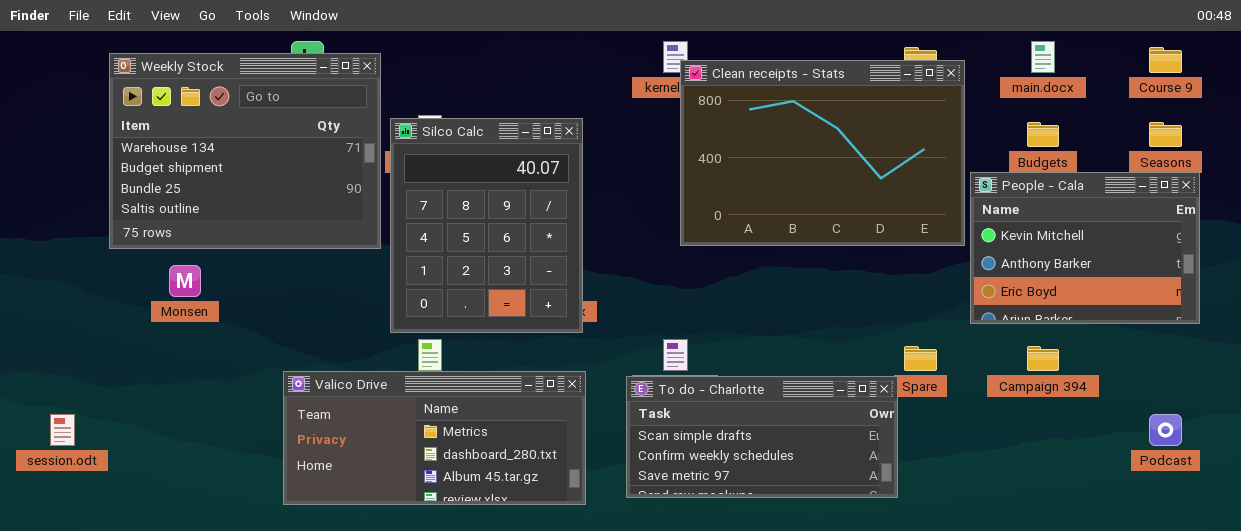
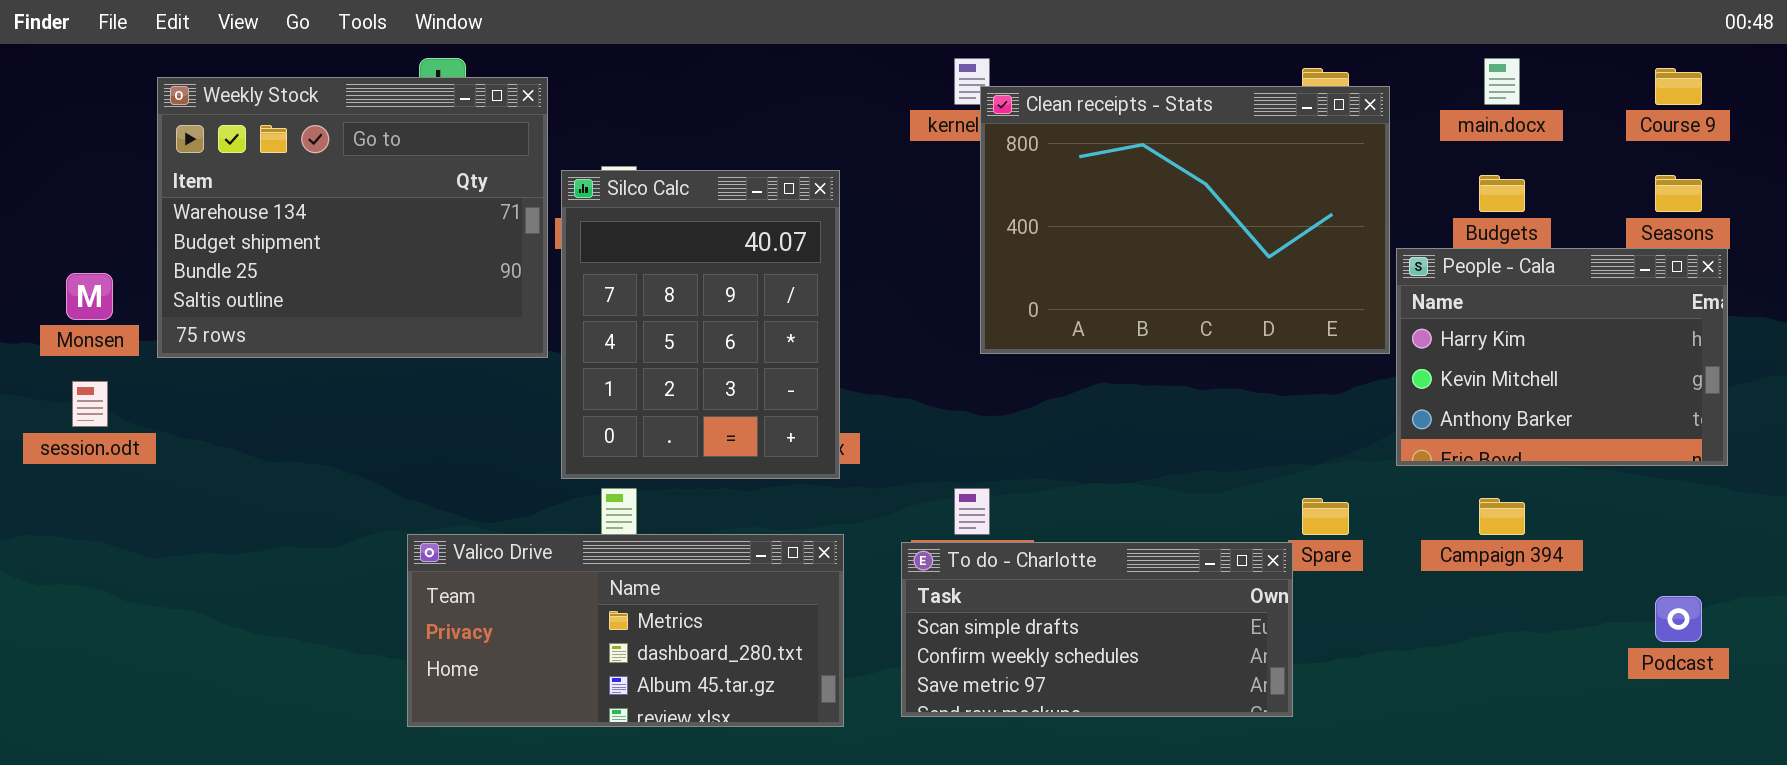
People - Cala: [970,172,1200,324] -> [1396,248,1728,466], scrolled up 1 row
Monsen: [169,265,201,297] -> [66,273,113,320], moved
session.odt: [50,414,75,446] -> [72,381,108,427], moved

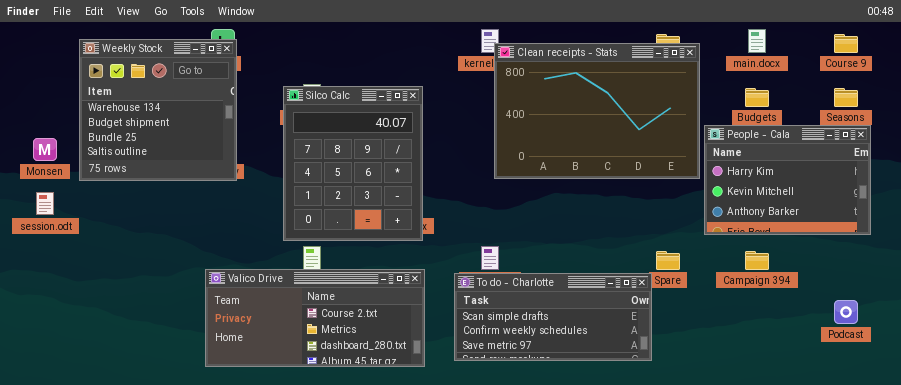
Weekly Stock: [157,77,548,358] -> [79,39,237,181], resized
Valico Drive: [407,534,844,727] -> [205,269,425,367], scrolled up 1 row

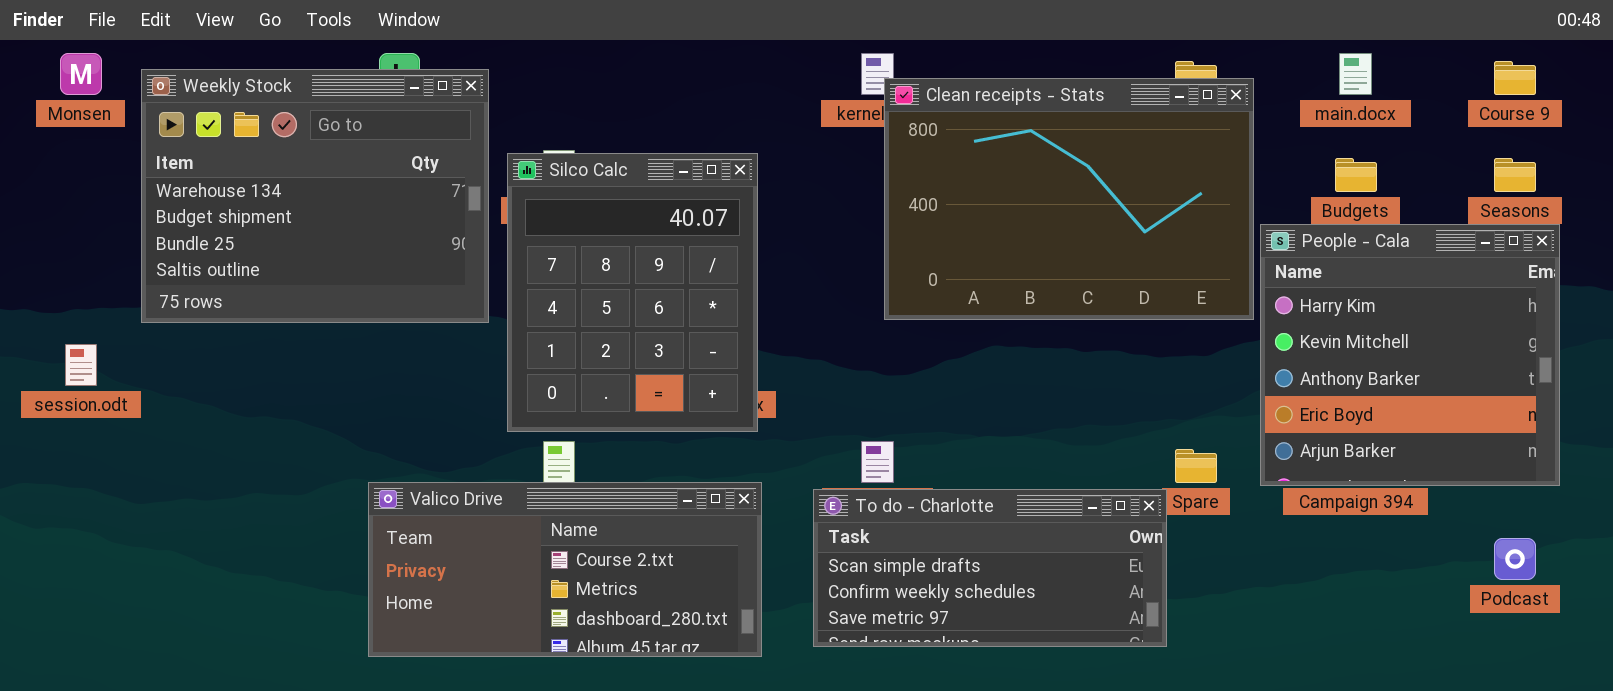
Weekly Stock: [79,39,237,181] -> [141,69,489,323], resized
People - Cala: [704,125,871,235] -> [1260,224,1560,486], resized
Monsen: [33,138,57,161] -> [60,53,102,95], moved

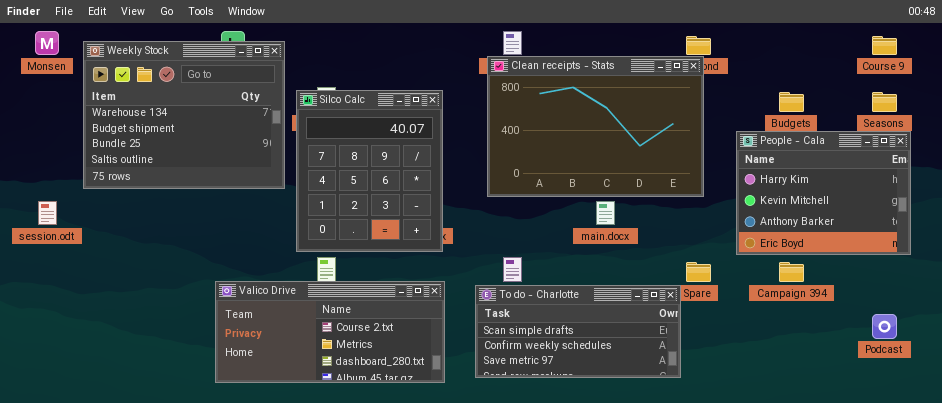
main.docx: [1339,53,1372,95] -> [596,201,615,225], moved
Clean receipts - Stats: [884,78,1254,320] -> [487,56,704,197], moved
People - Cala: [1260,224,1560,486] -> [736,131,911,255], resized

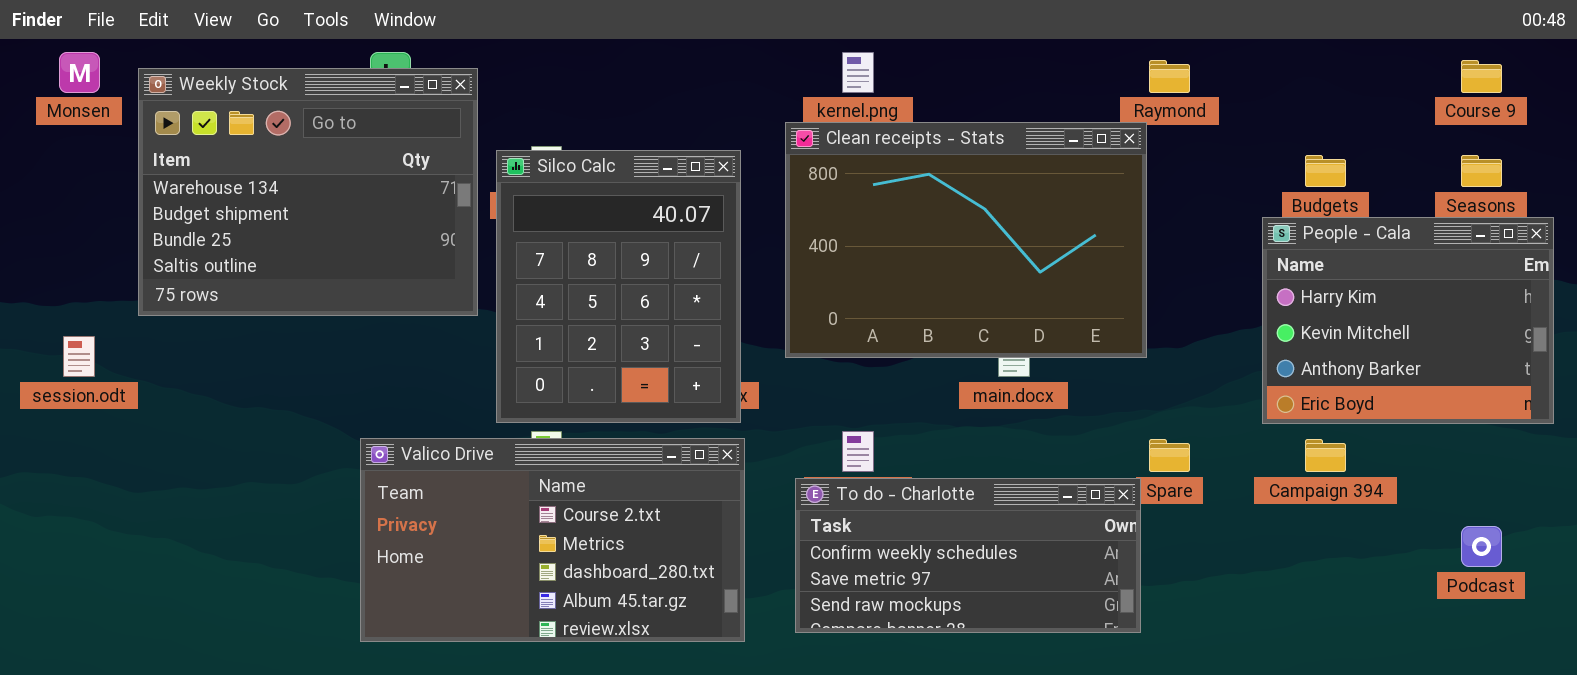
Clean receipts - Stats: [487,56,704,197] -> [785,122,1147,358], moved
People - Cala: [736,131,911,255] -> [1262,217,1554,424], moved
Valico Drive: [215,281,445,383] -> [360,438,745,642], resized
To do - Charlotte: [475,285,681,378] -> [795,478,1141,633], scrolled down 1 row

